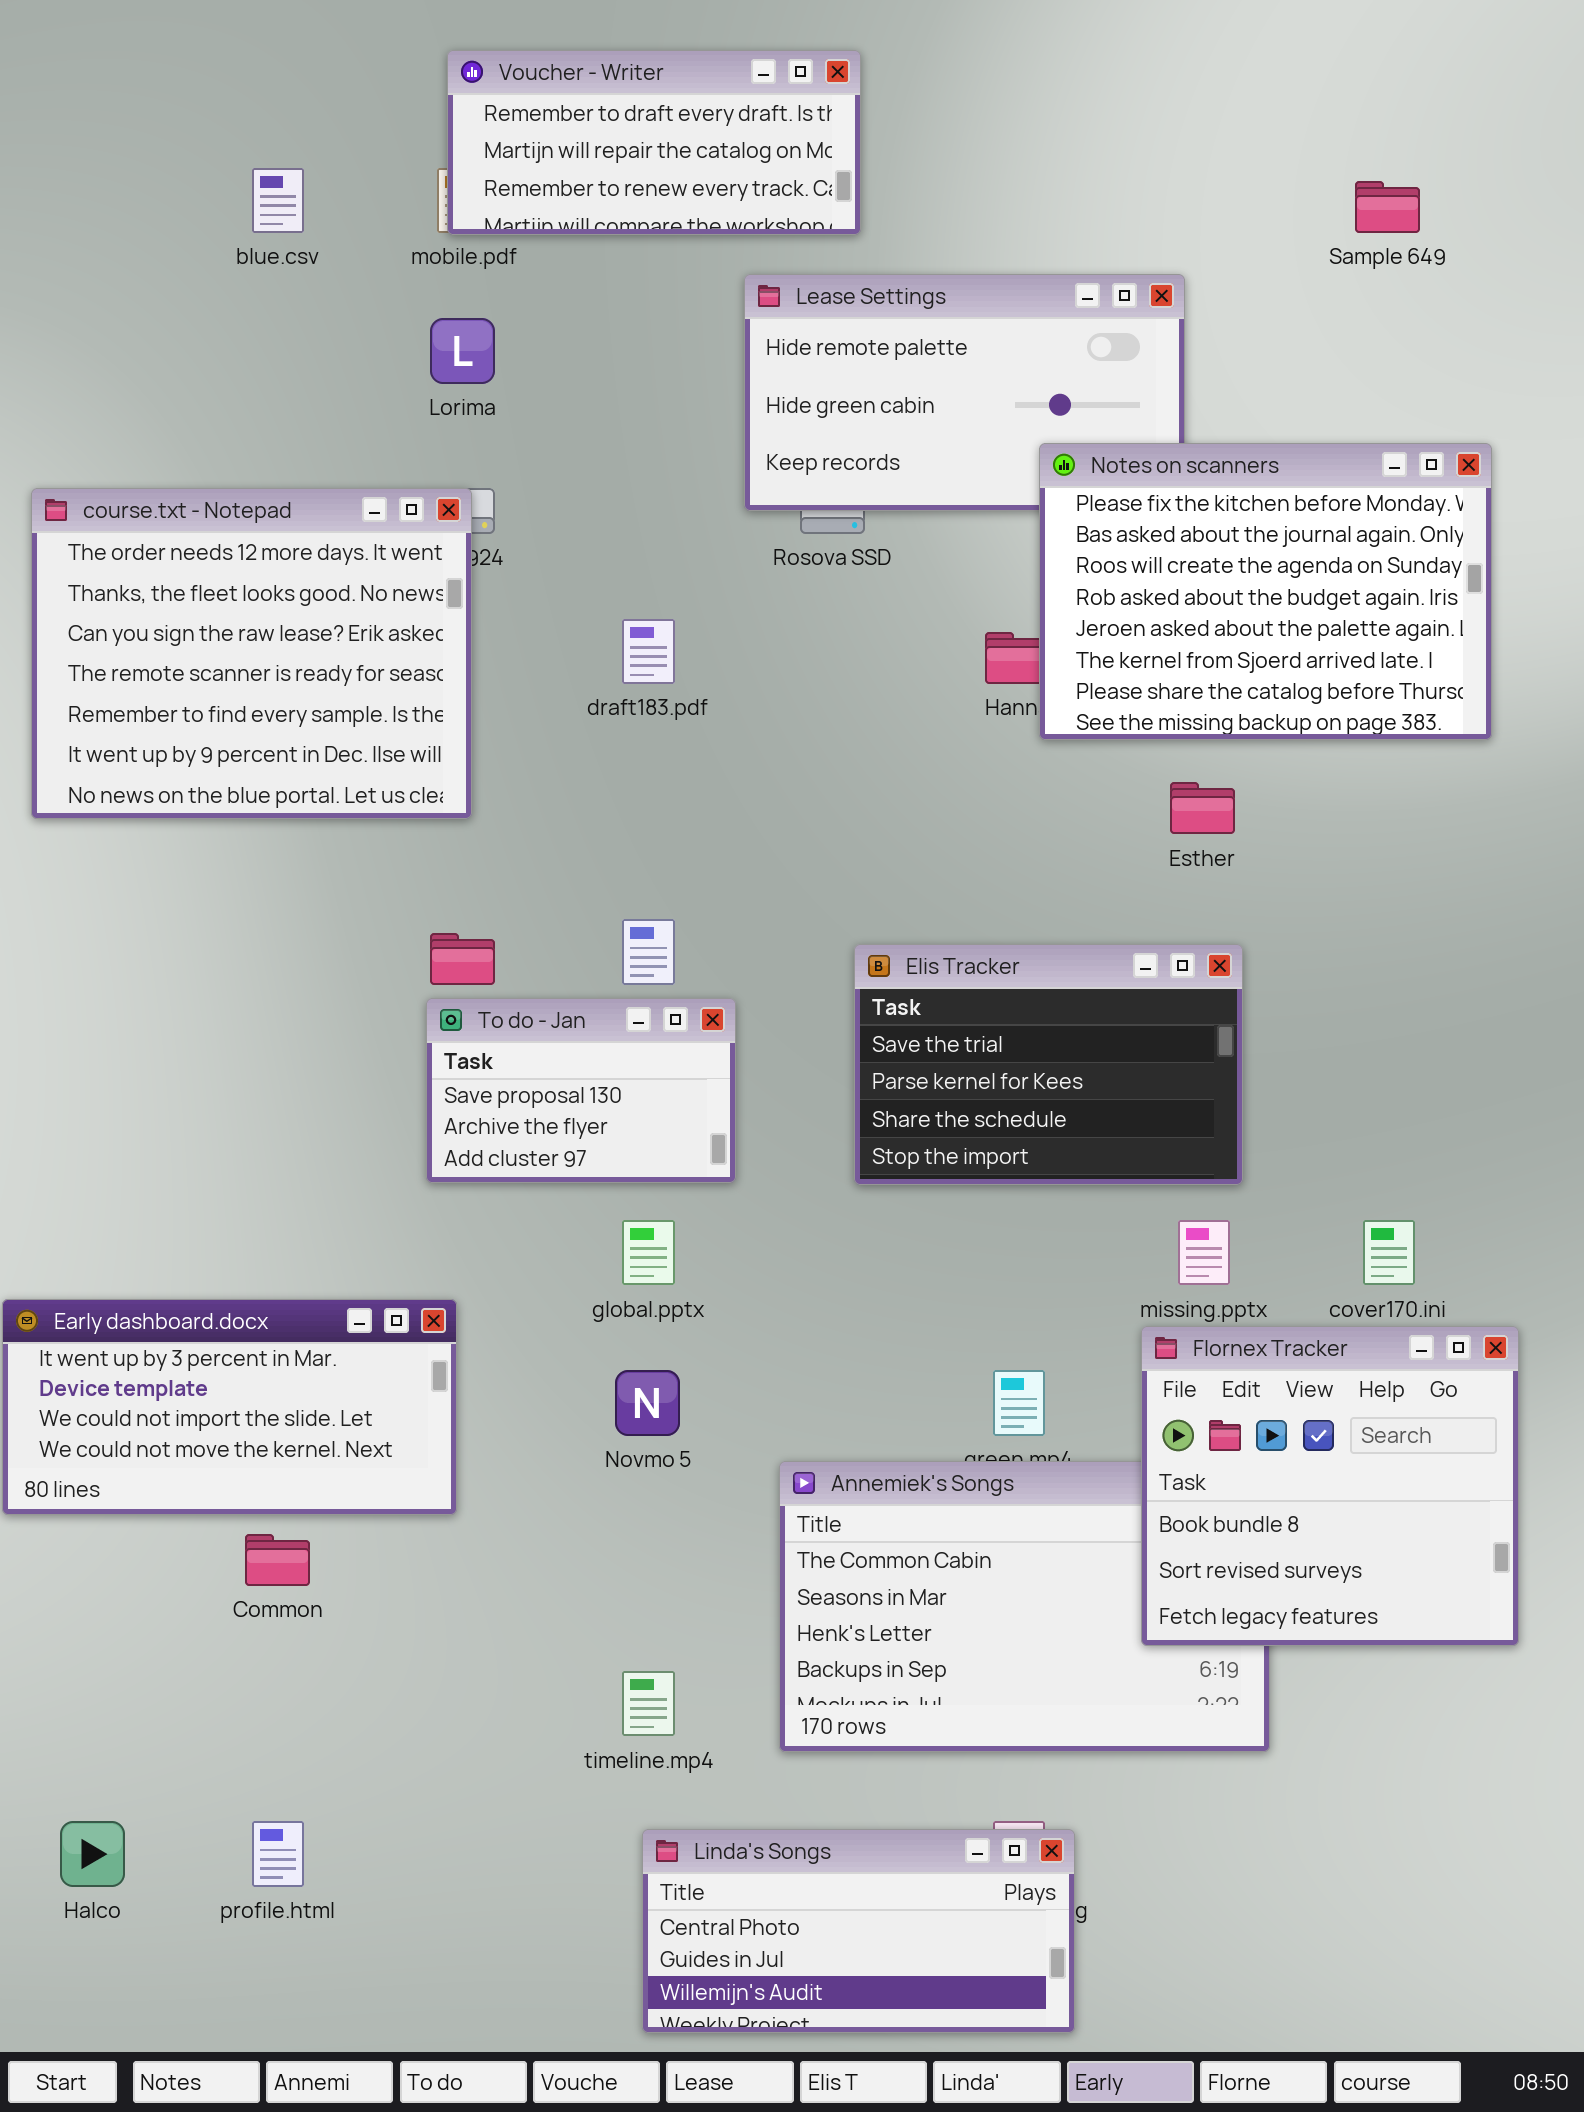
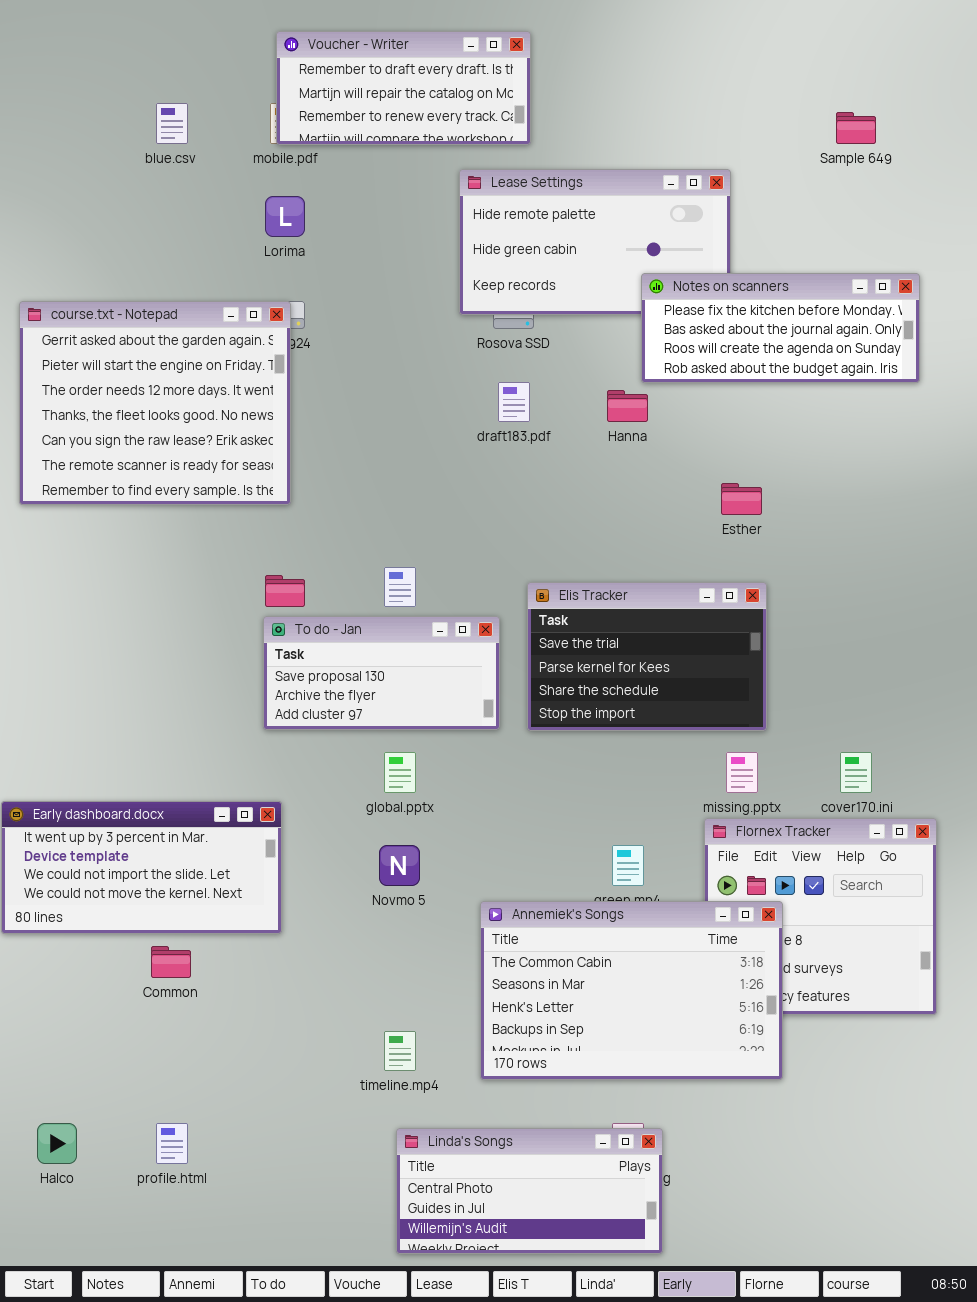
Notes on scanners: [1039,443,1492,740] -> [641,273,920,383], resized
course.txt - Notepad: [31,488,472,819] -> [19,301,291,505], scrolled up 2 rows
draft183.pdf: [622,619,675,684] -> [498,382,530,422], moved
To do - Jan: [426,998,736,1183] -> [263,616,500,730], resized
Annemiek's Songs: [779,1461,1270,1752] -> [480,901,783,1080], raised

